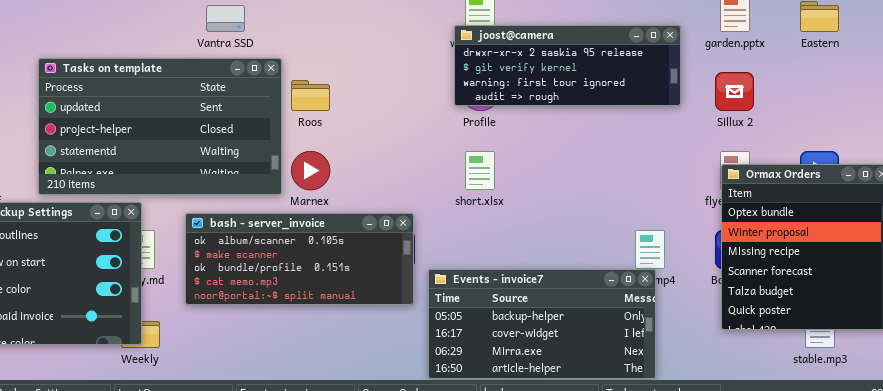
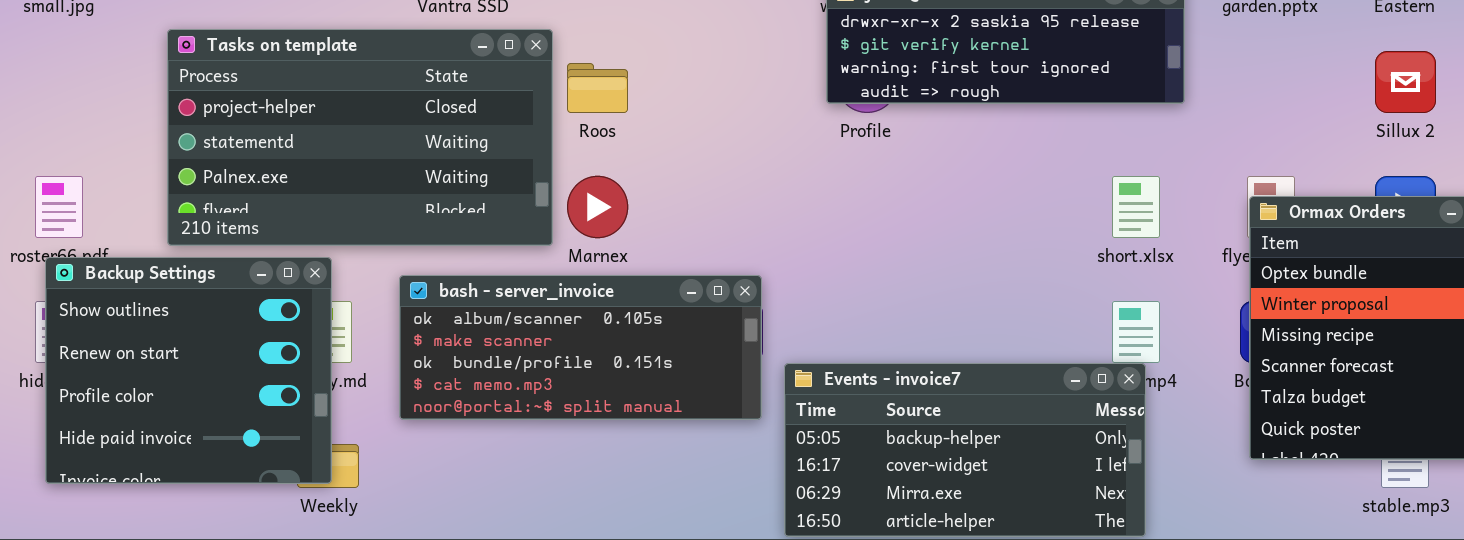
Tasks on template: [38,58,282,195] -> [167,29,553,246], scrolled down 1 row
Sillux 2: [715,72,754,111] -> [1375,51,1436,113], moved
short.xlsx: [465,151,495,190] -> [1112,176,1160,238], moved

